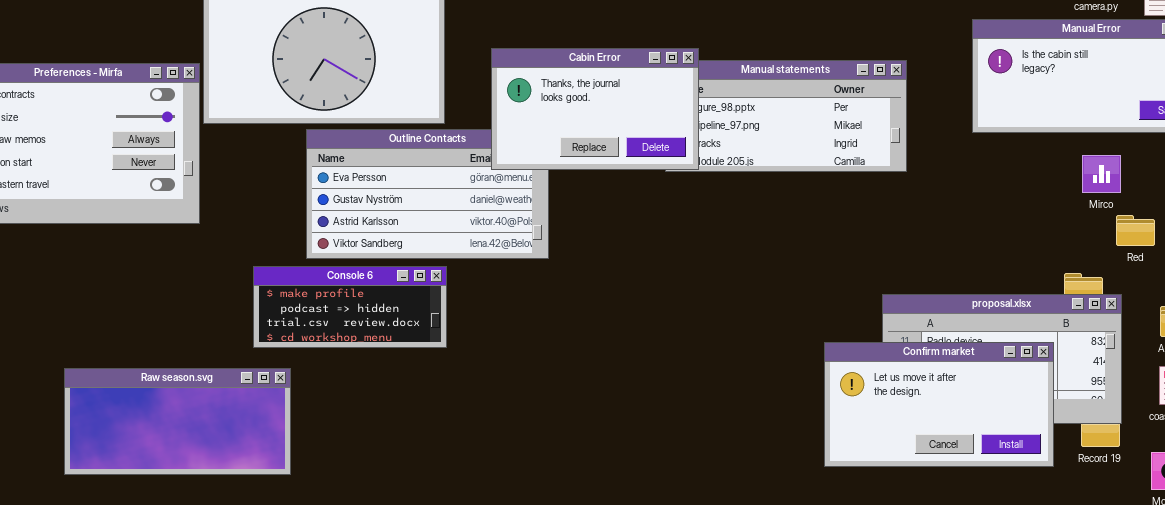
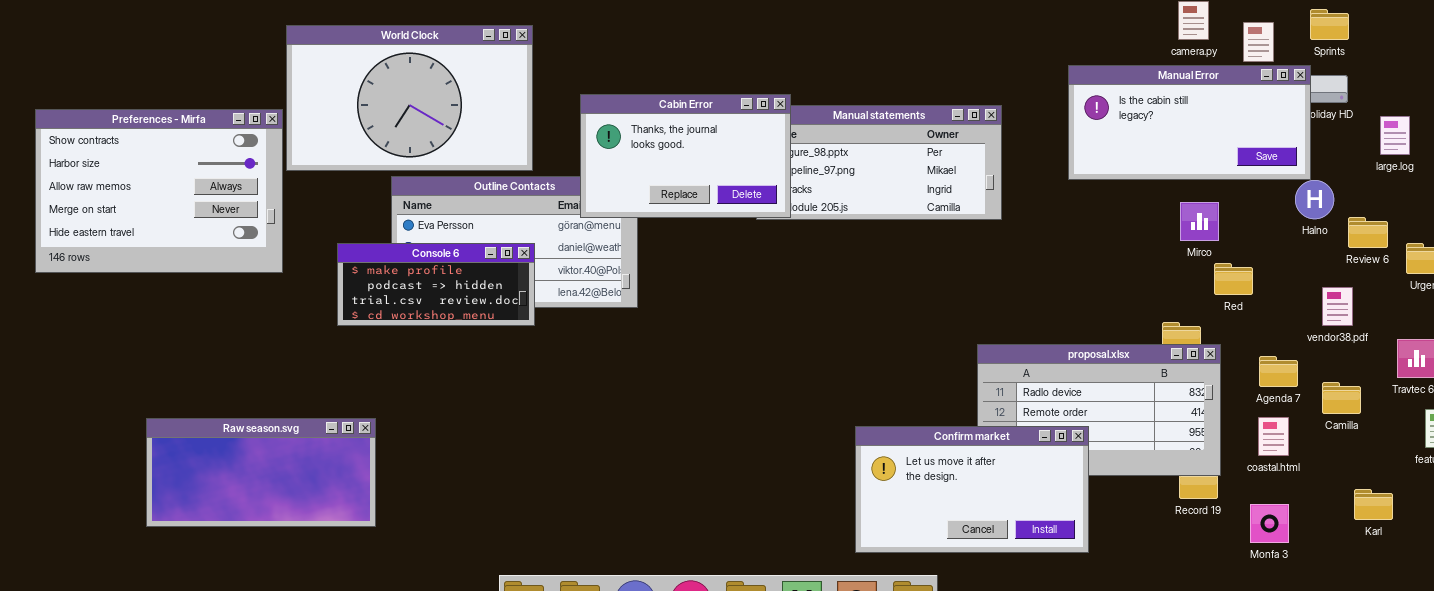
Console 6: [253,266,447,348] -> [337,243,535,326], moved
Confirm market: [824,342,1054,467] -> [855,426,1089,553], moved

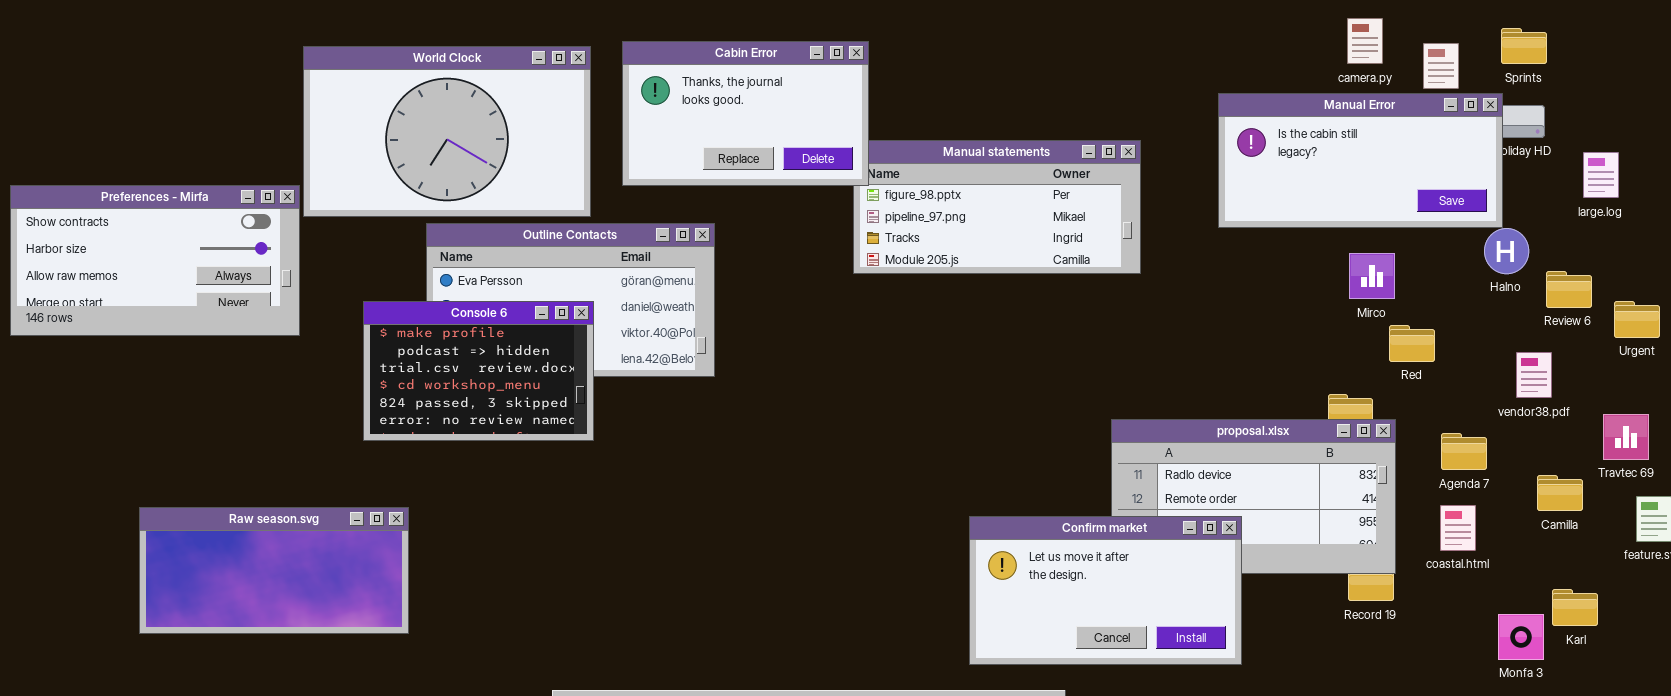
Cabin Error: [580,94,791,218] -> [622,41,869,186], moved
Preferences - Mirfa: [35,109,283,273] -> [10,185,300,336], resized
Console 6: [337,243,535,326] -> [363,301,594,441], resized
Camilla: [1322,382,1361,414] -> [1537,475,1583,511], moved
Monfa 3: [1250,504,1289,543] -> [1498,614,1544,660], moved

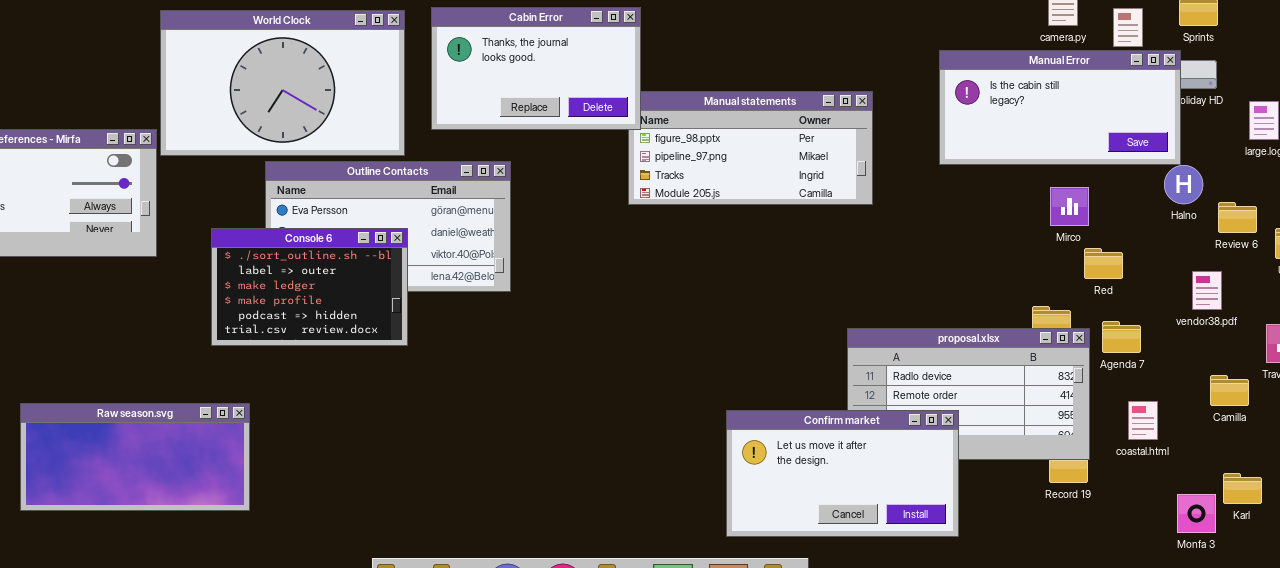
Console 6: [363,301,594,441] -> [211,228,408,346], scrolled up 3 rows
Agenda 7: [1441,433,1487,470] -> [1102,321,1141,353], moved

